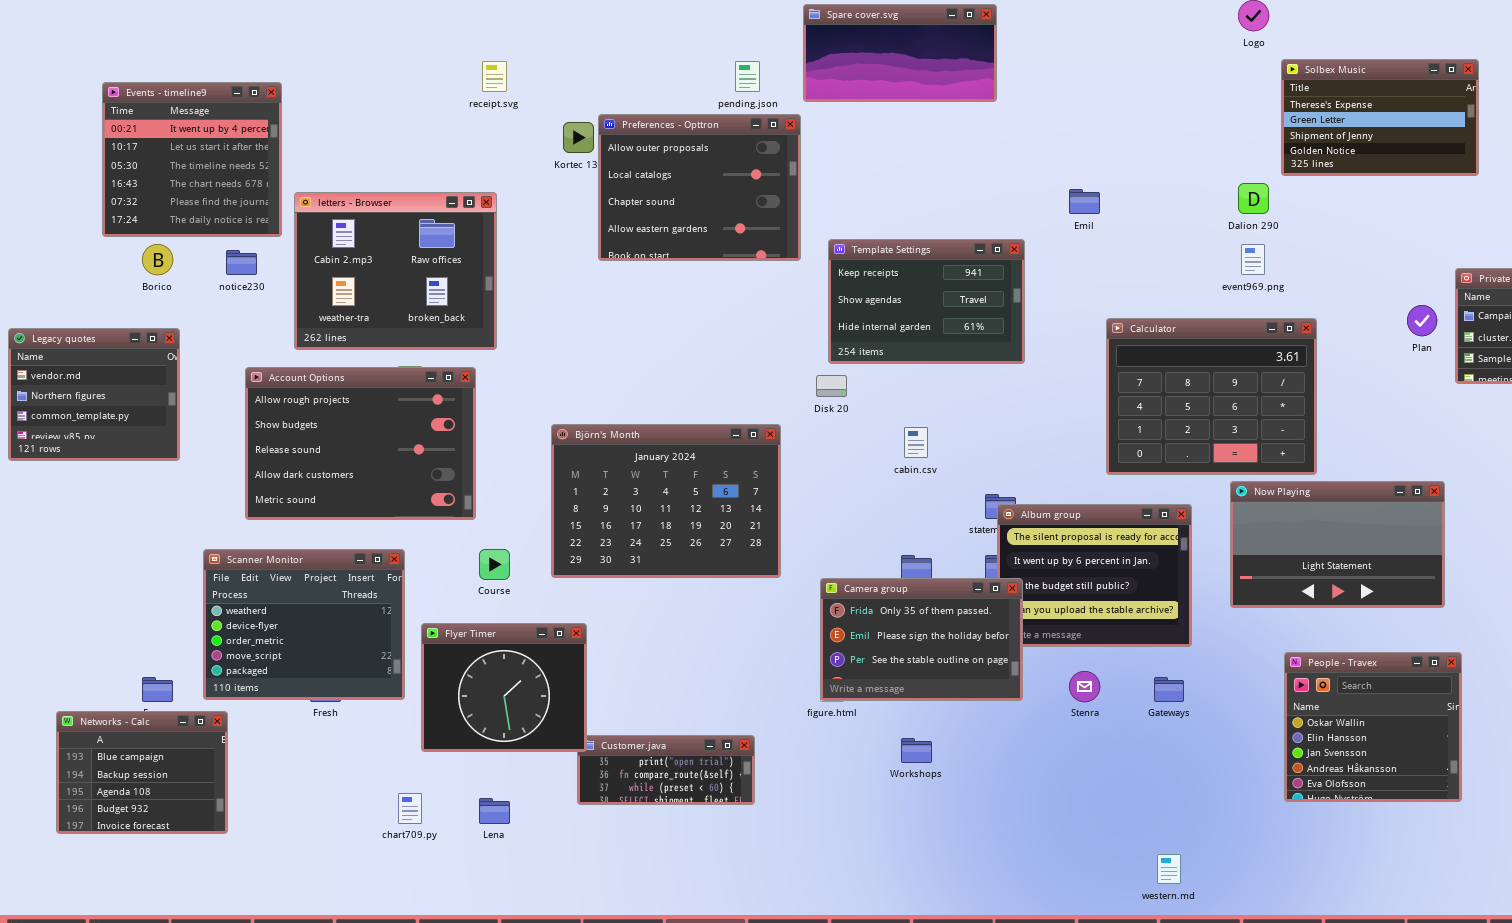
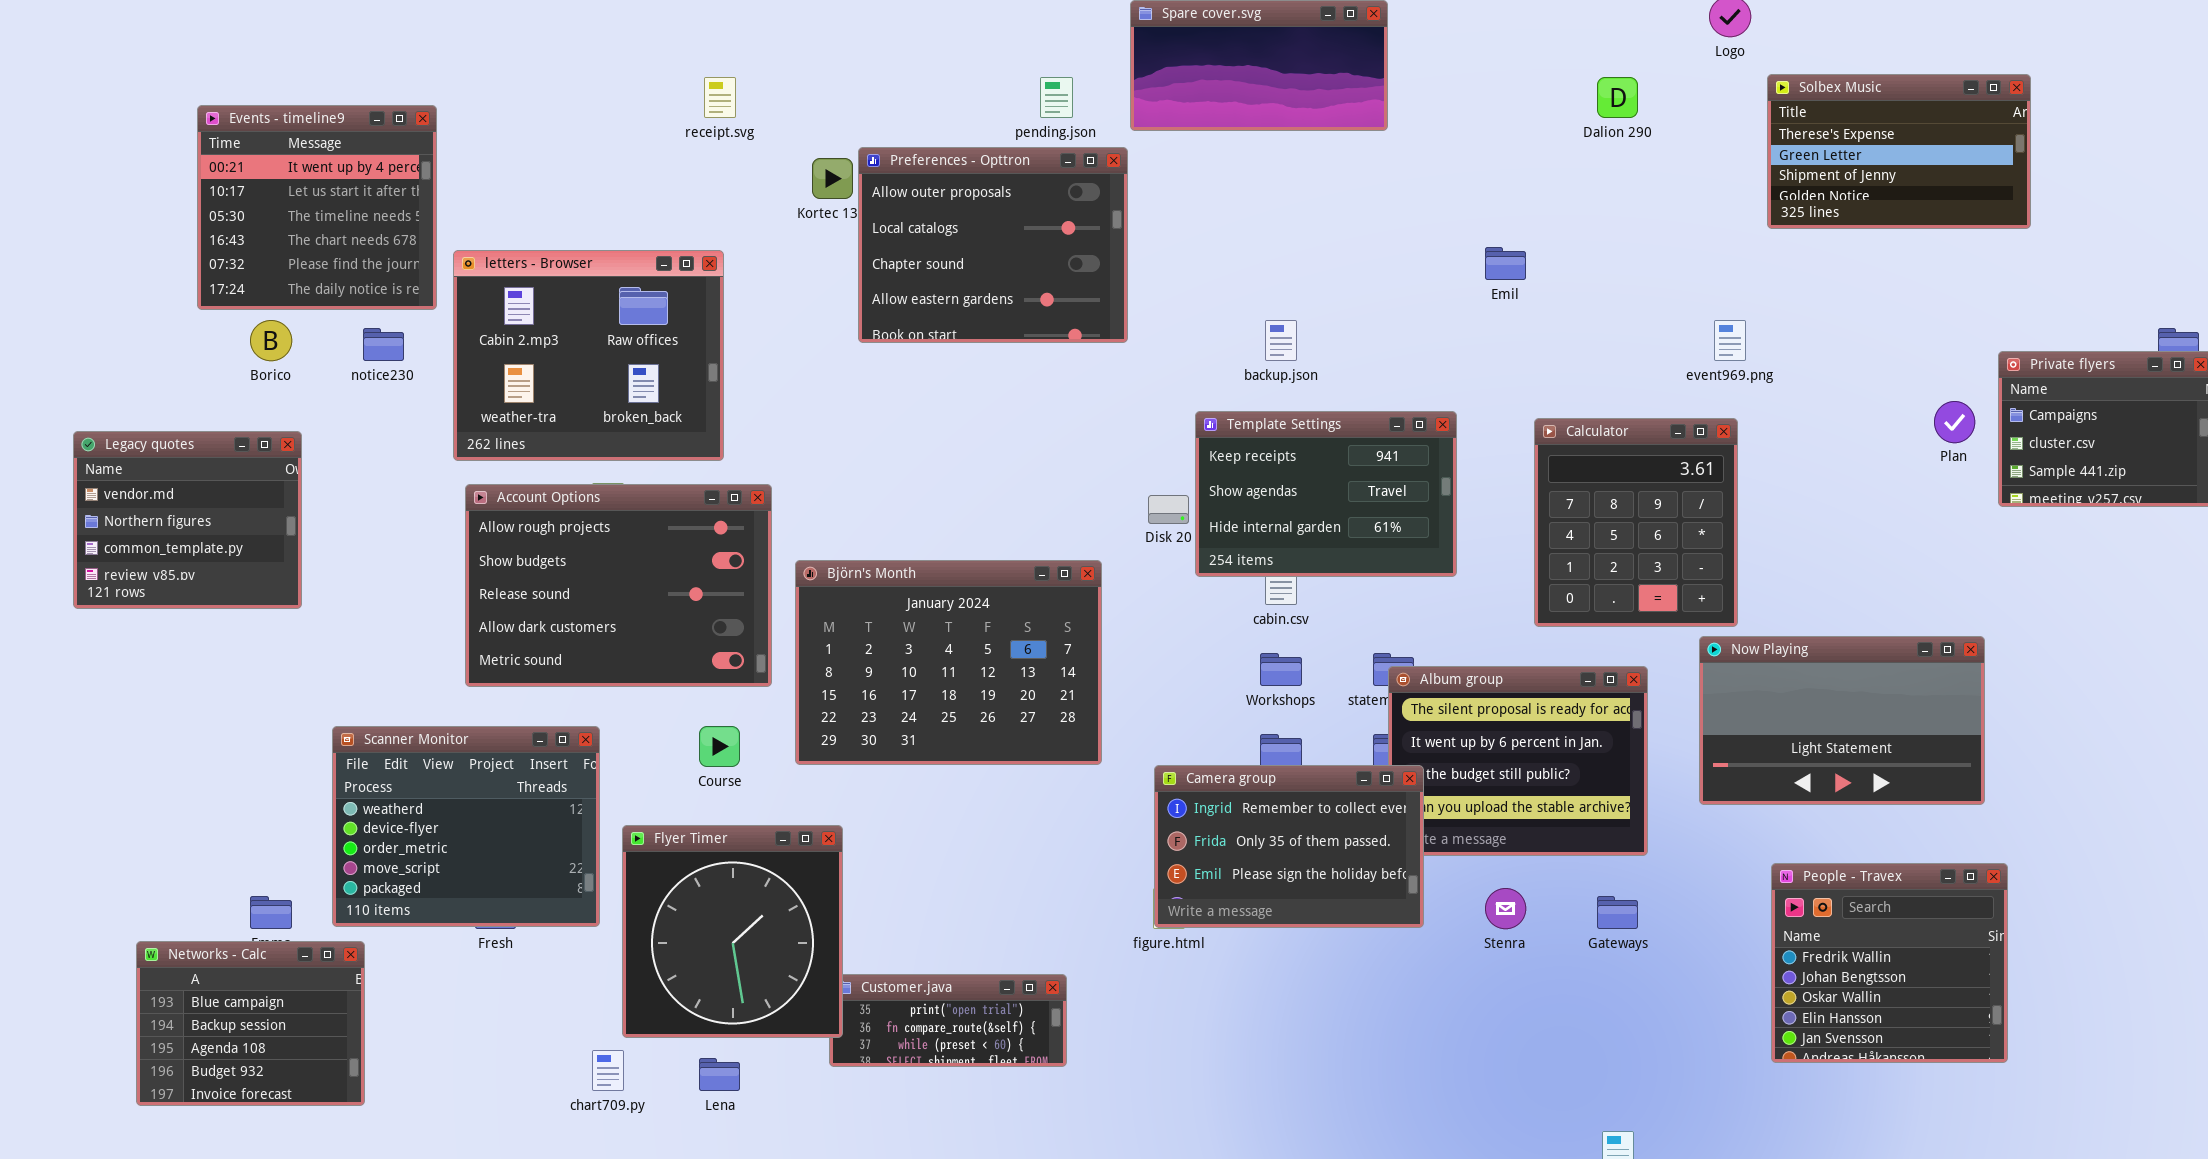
Dalion 290: [1238,183,1269,214] -> [1597,77,1638,118], moved
Template Settings: [828,239,1025,364] -> [1195,411,1457,577], moved
Calculator: [1106,318,1317,475] -> [1534,418,1738,627], resized
Account Options: [245,367,476,520] -> [465,484,772,687], moved
Camera group: [820,578,1023,701] -> [1154,765,1424,928], scrolled up 1 row
Flyer Timer: [421,623,587,752] -> [622,825,843,1038], resized
People - Travex: [1284,652,1462,802] -> [1771,863,2008,1063], scrolled up 2 rows
Workshops: [901,738,932,763] -> [1260,653,1302,686], moved

